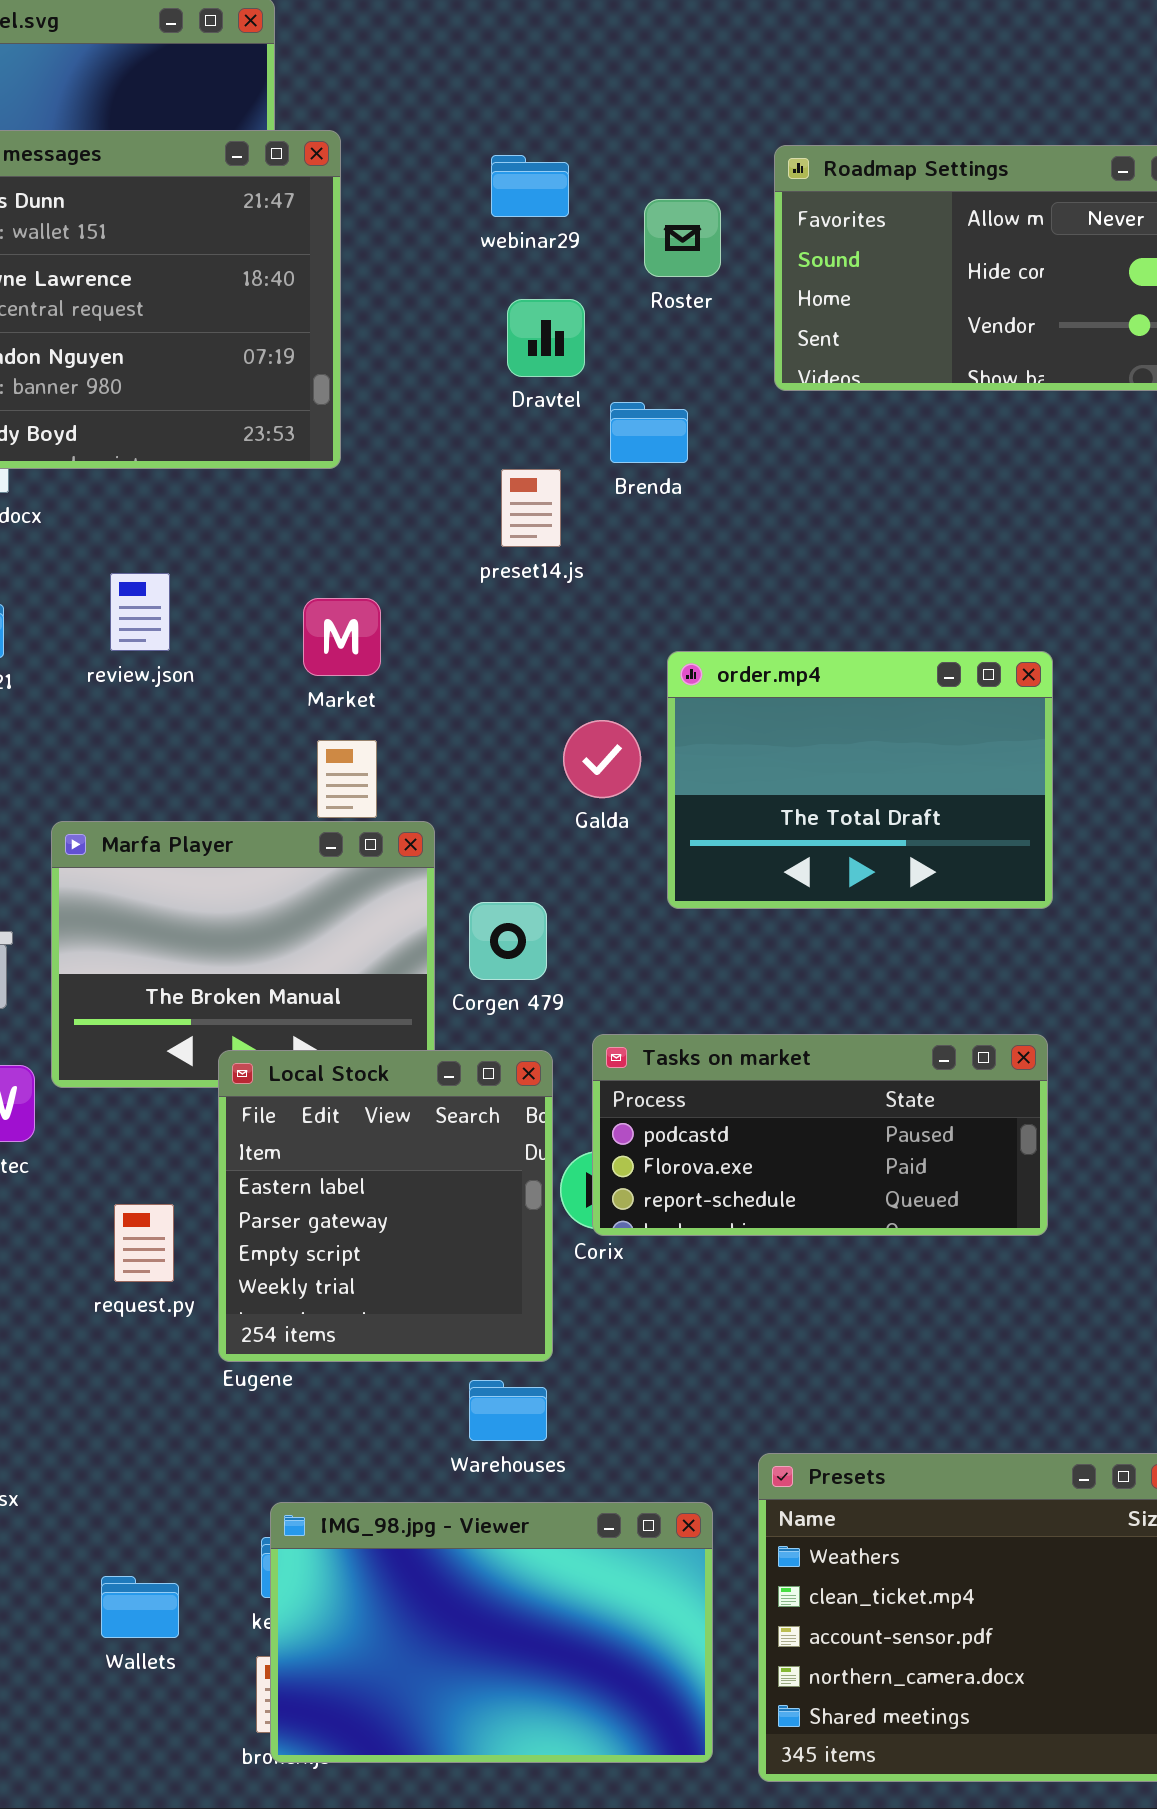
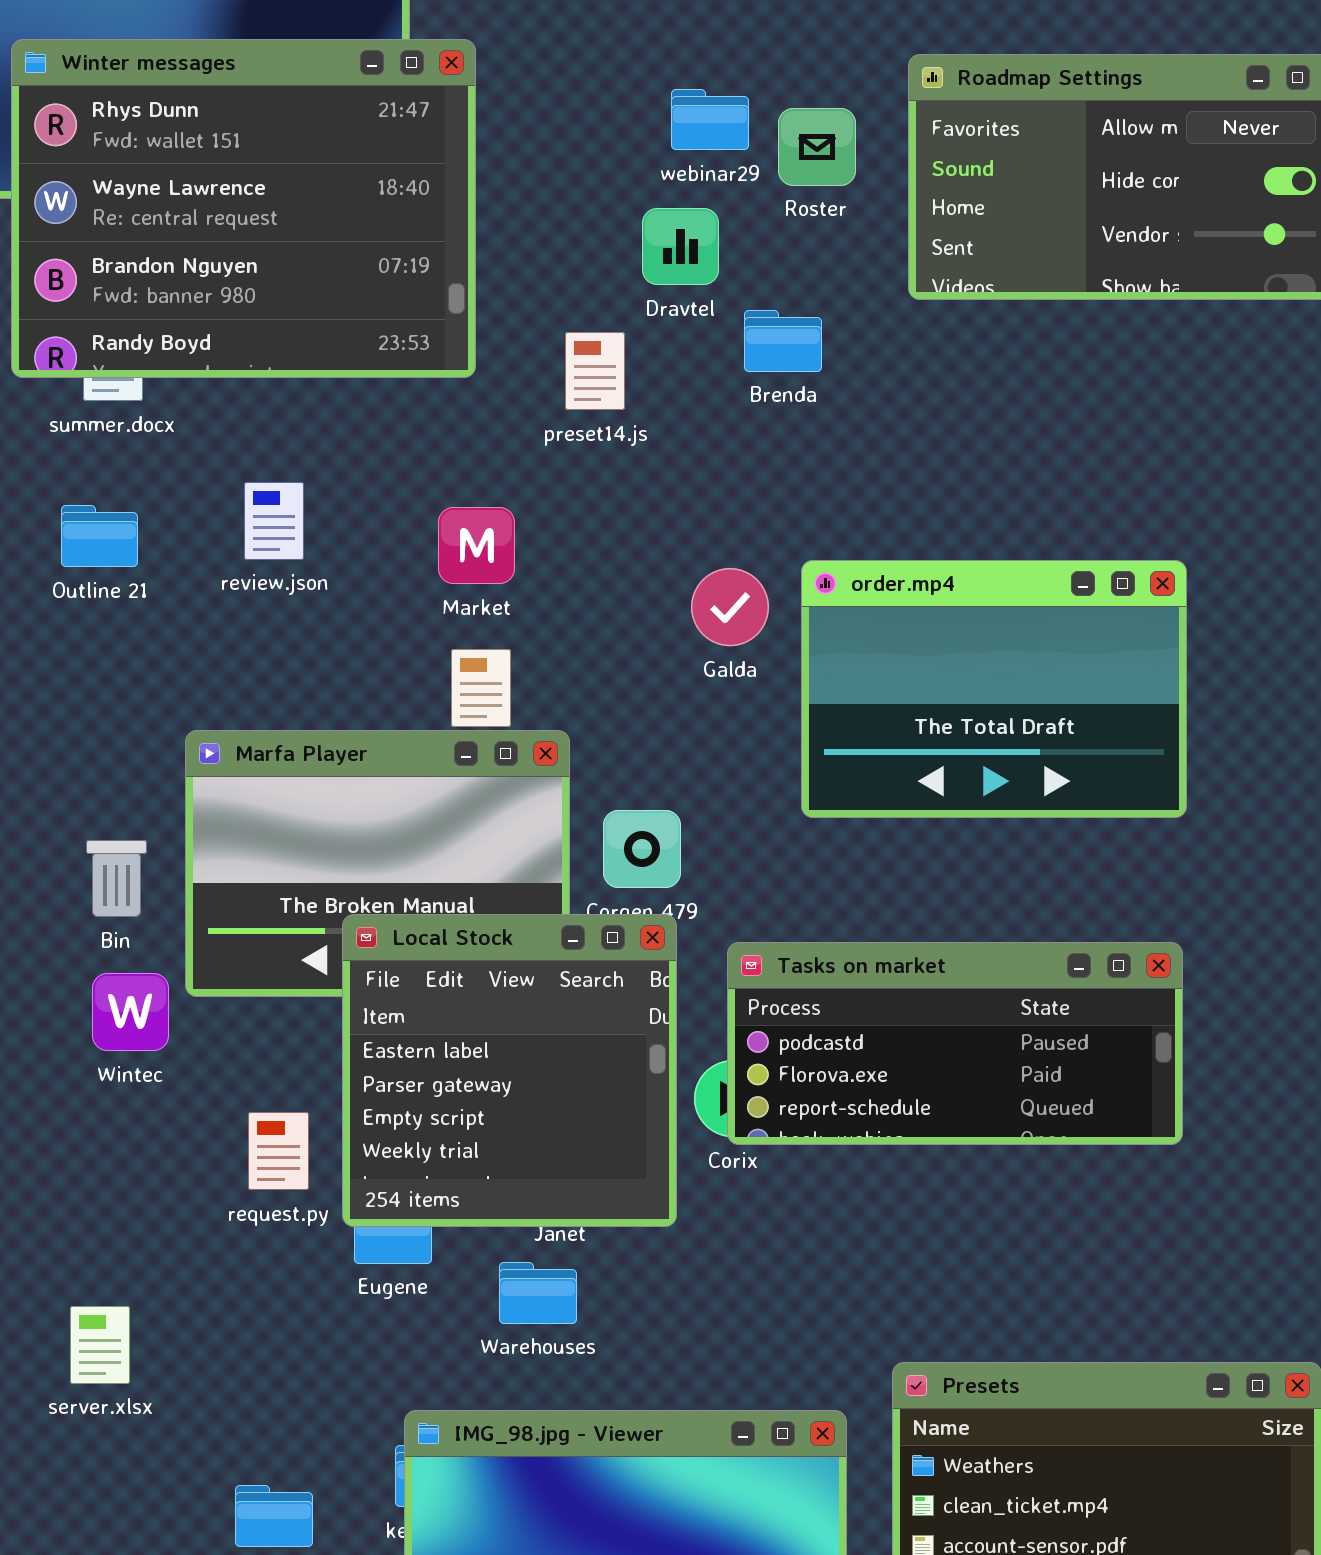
webinar29: [491,155,569,217] -> [671,89,749,150], moved
preset14.js: [501,469,561,547] -> [565,332,625,410], moved
Galda: [563,720,641,798] -> [691,568,769,646], moved
Local Stock: [218,1050,553,1362] -> [342,914,677,1227], moved
Warehouses: [469,1380,547,1441] -> [499,1262,577,1324], moved

